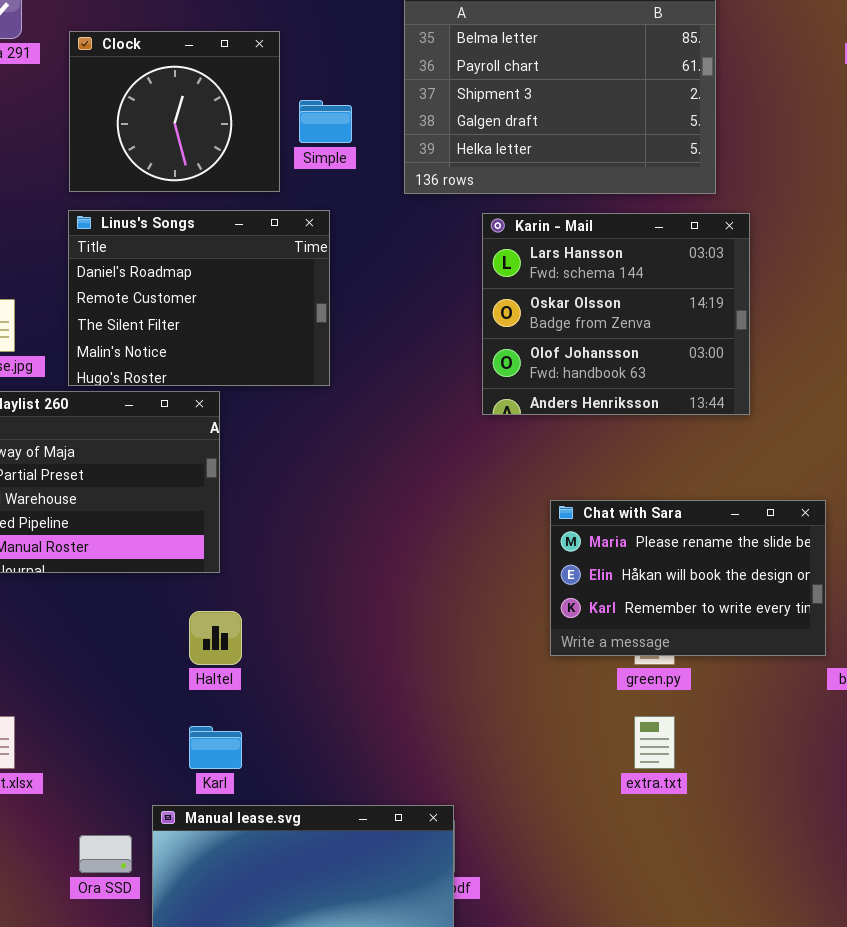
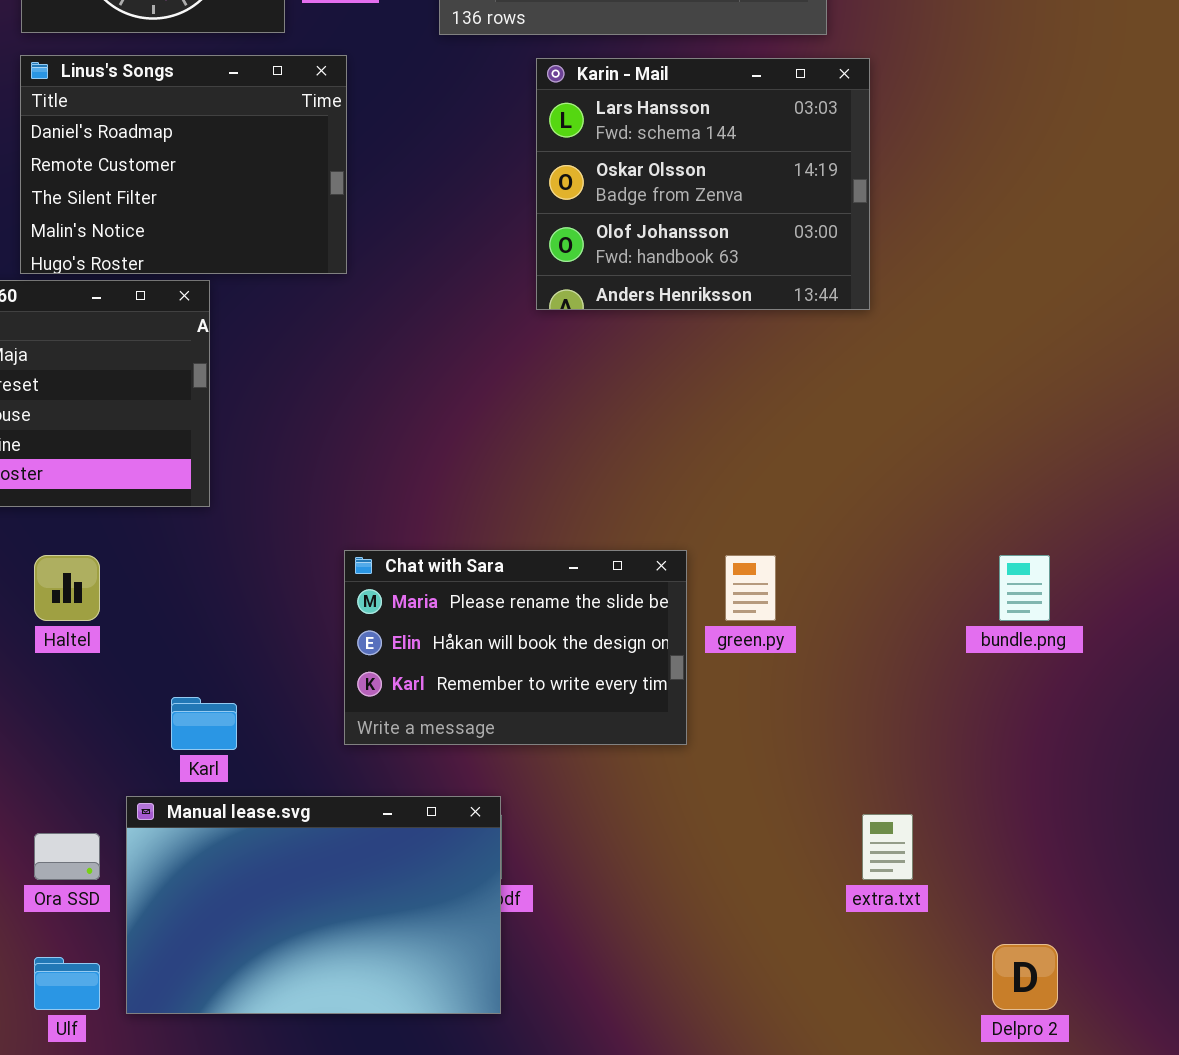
Chat with Sara: [550,500,826,656] -> [344,550,687,745], moved
Haltel: [189,611,242,665] -> [34,555,100,621], moved
extra.txt: [634,716,675,769] -> [862,814,913,880], moved

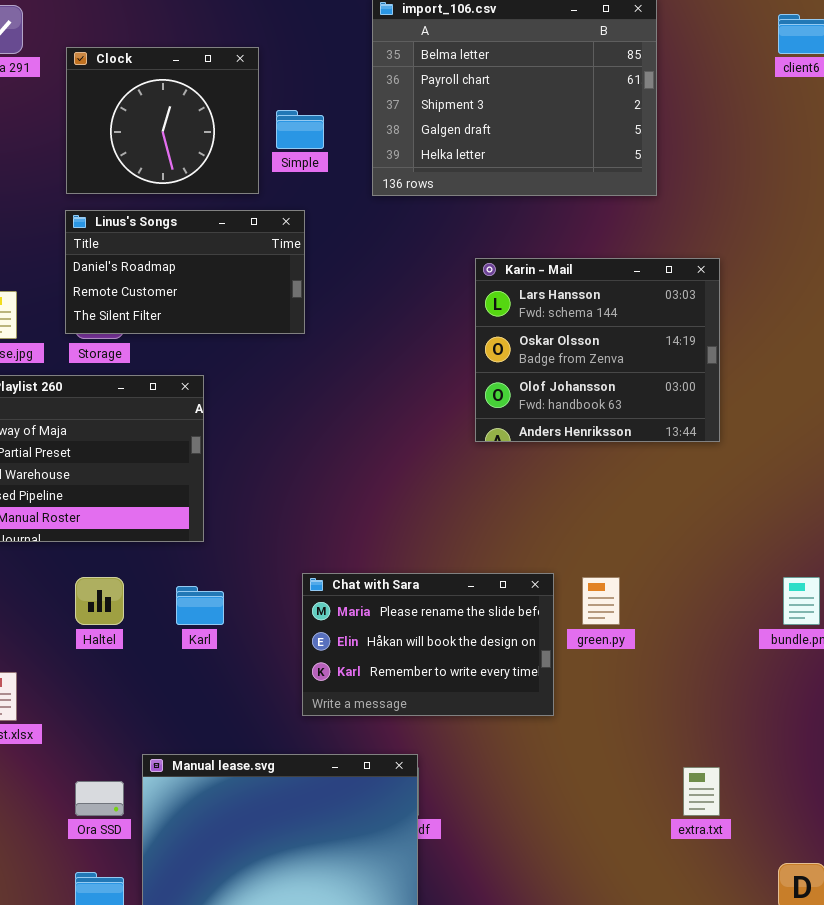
Linus's Songs: [20,55,347,274] -> [65,210,305,334], resized
Karin - Mail: [536,58,870,310] -> [475,258,720,442], moved
Karl: [171,697,237,750] -> [176,586,224,625], moved

